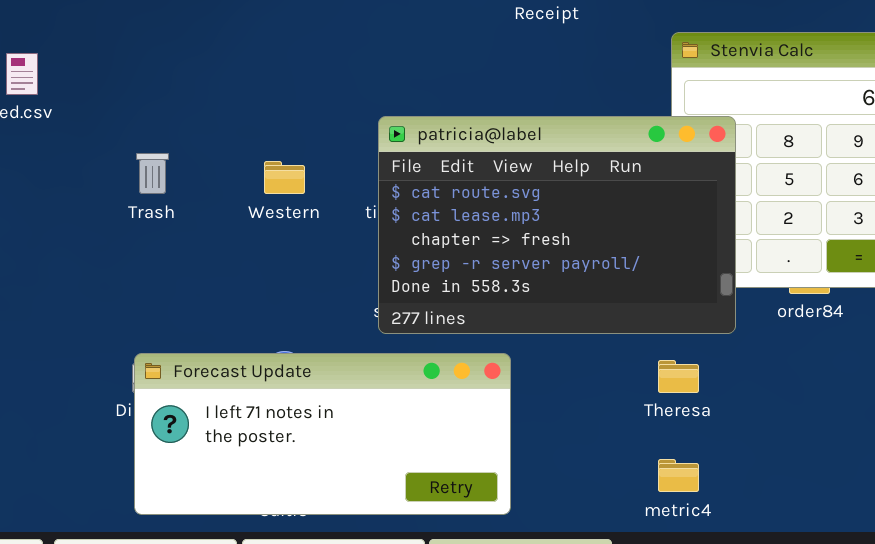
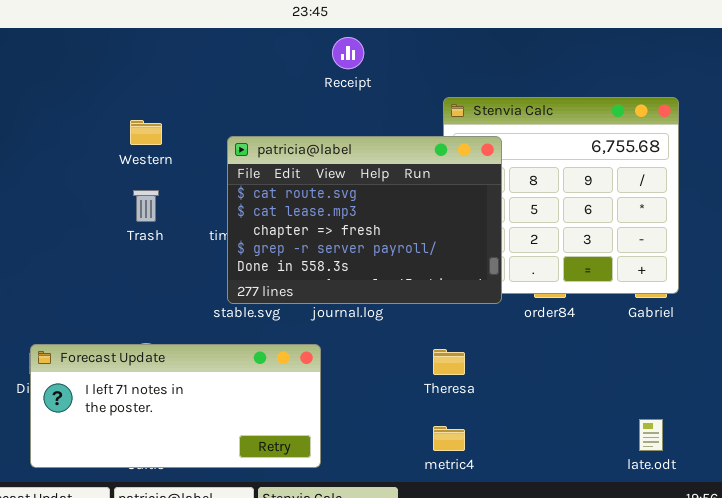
patricia@label: [378,116,736,334] -> [227,136,502,304], moved
Trash: [136,153,169,194] -> [133,190,159,222], moved
Western: [264,161,305,194] -> [130,120,162,145], moved

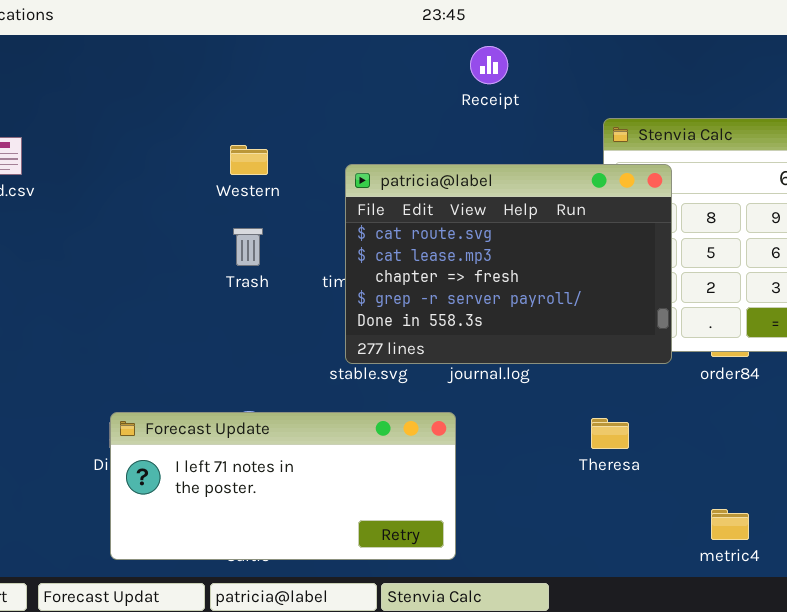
metric4: [433,426,465,451] -> [711,509,749,540], moved

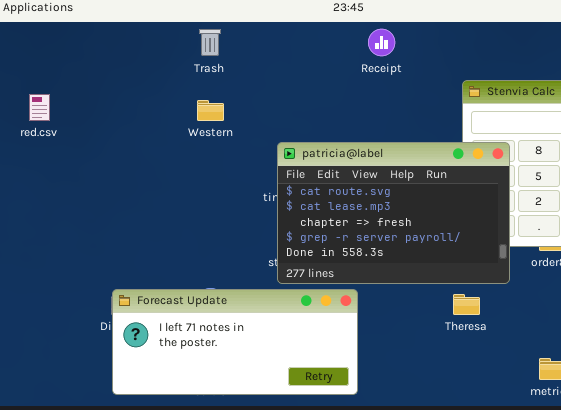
patricia@label: [345,164,672,364] -> [277,142,510,284], moved
Trash: [233,228,263,266] -> [199,29,221,56], moved

